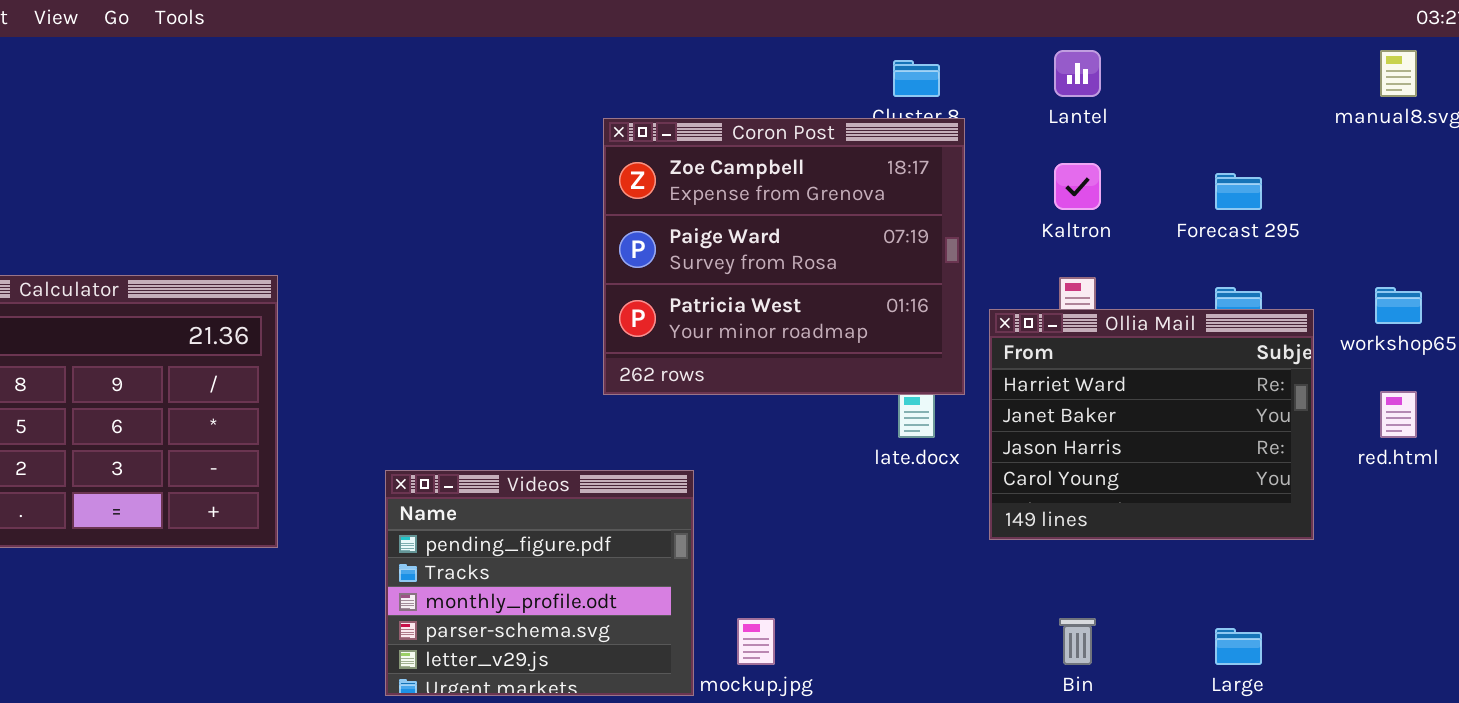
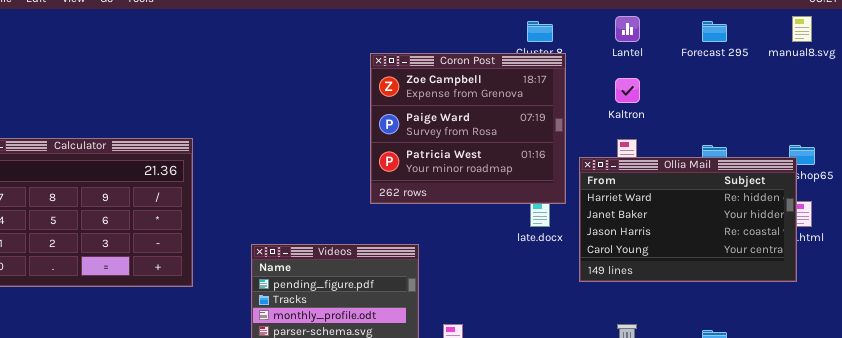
Forecast 295: [1215,173,1262,210] -> [702,21,727,42], moved
Ollia Mail: [989,309,1314,540] -> [579,157,797,282], resized

